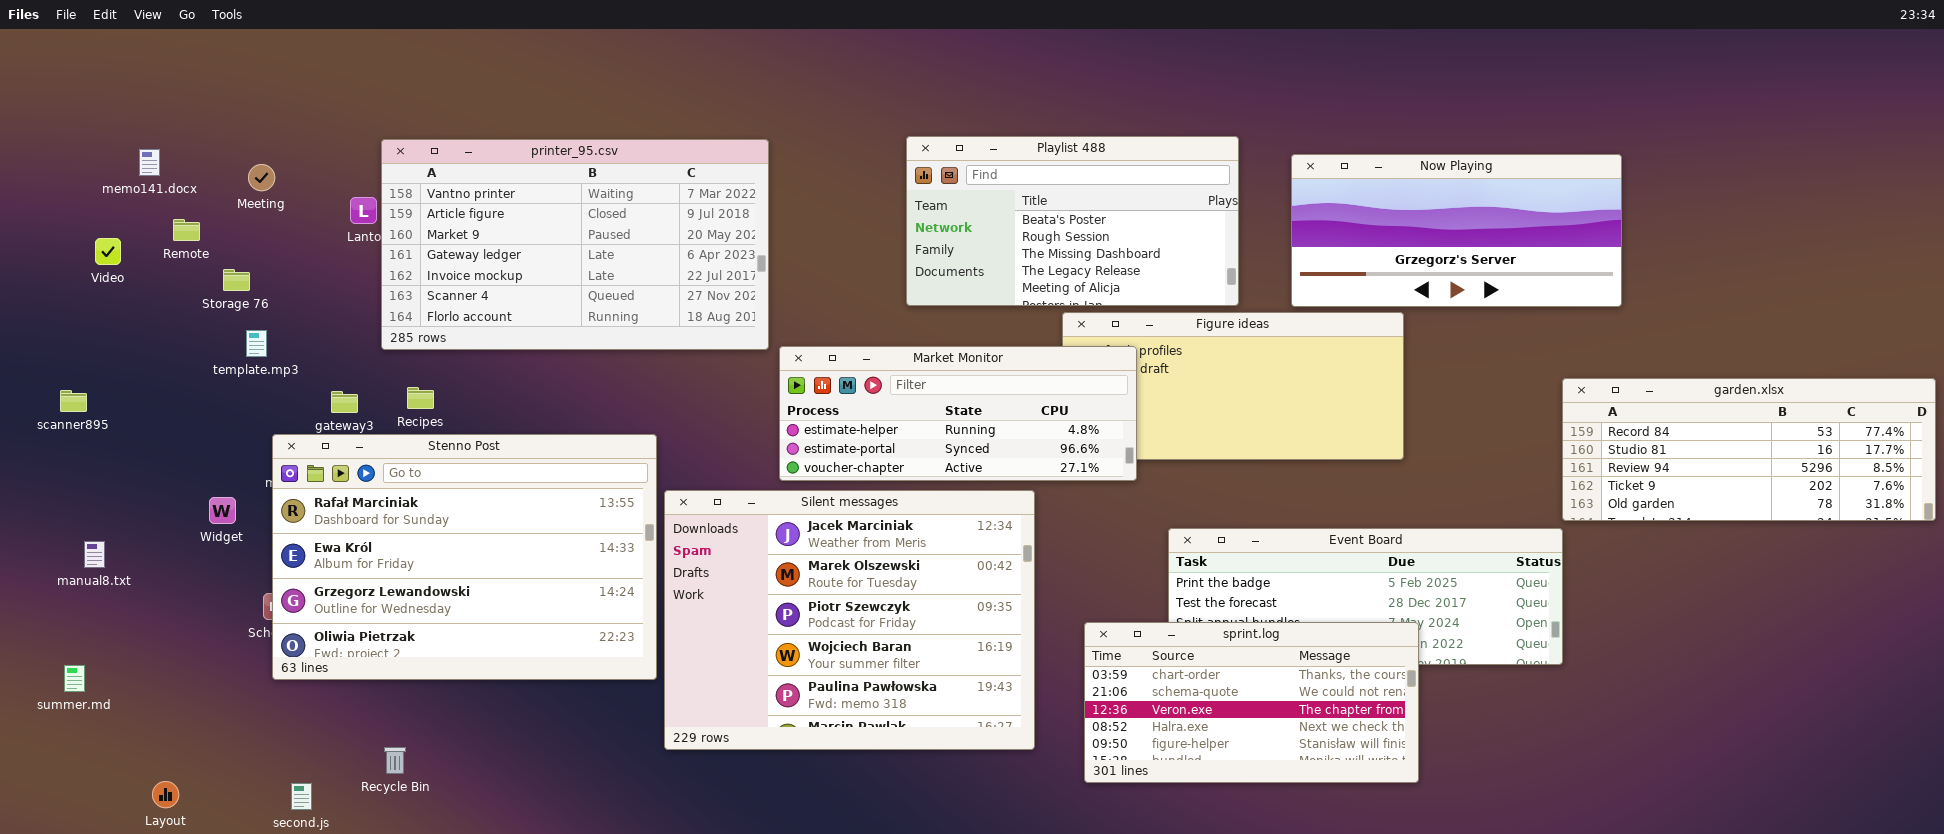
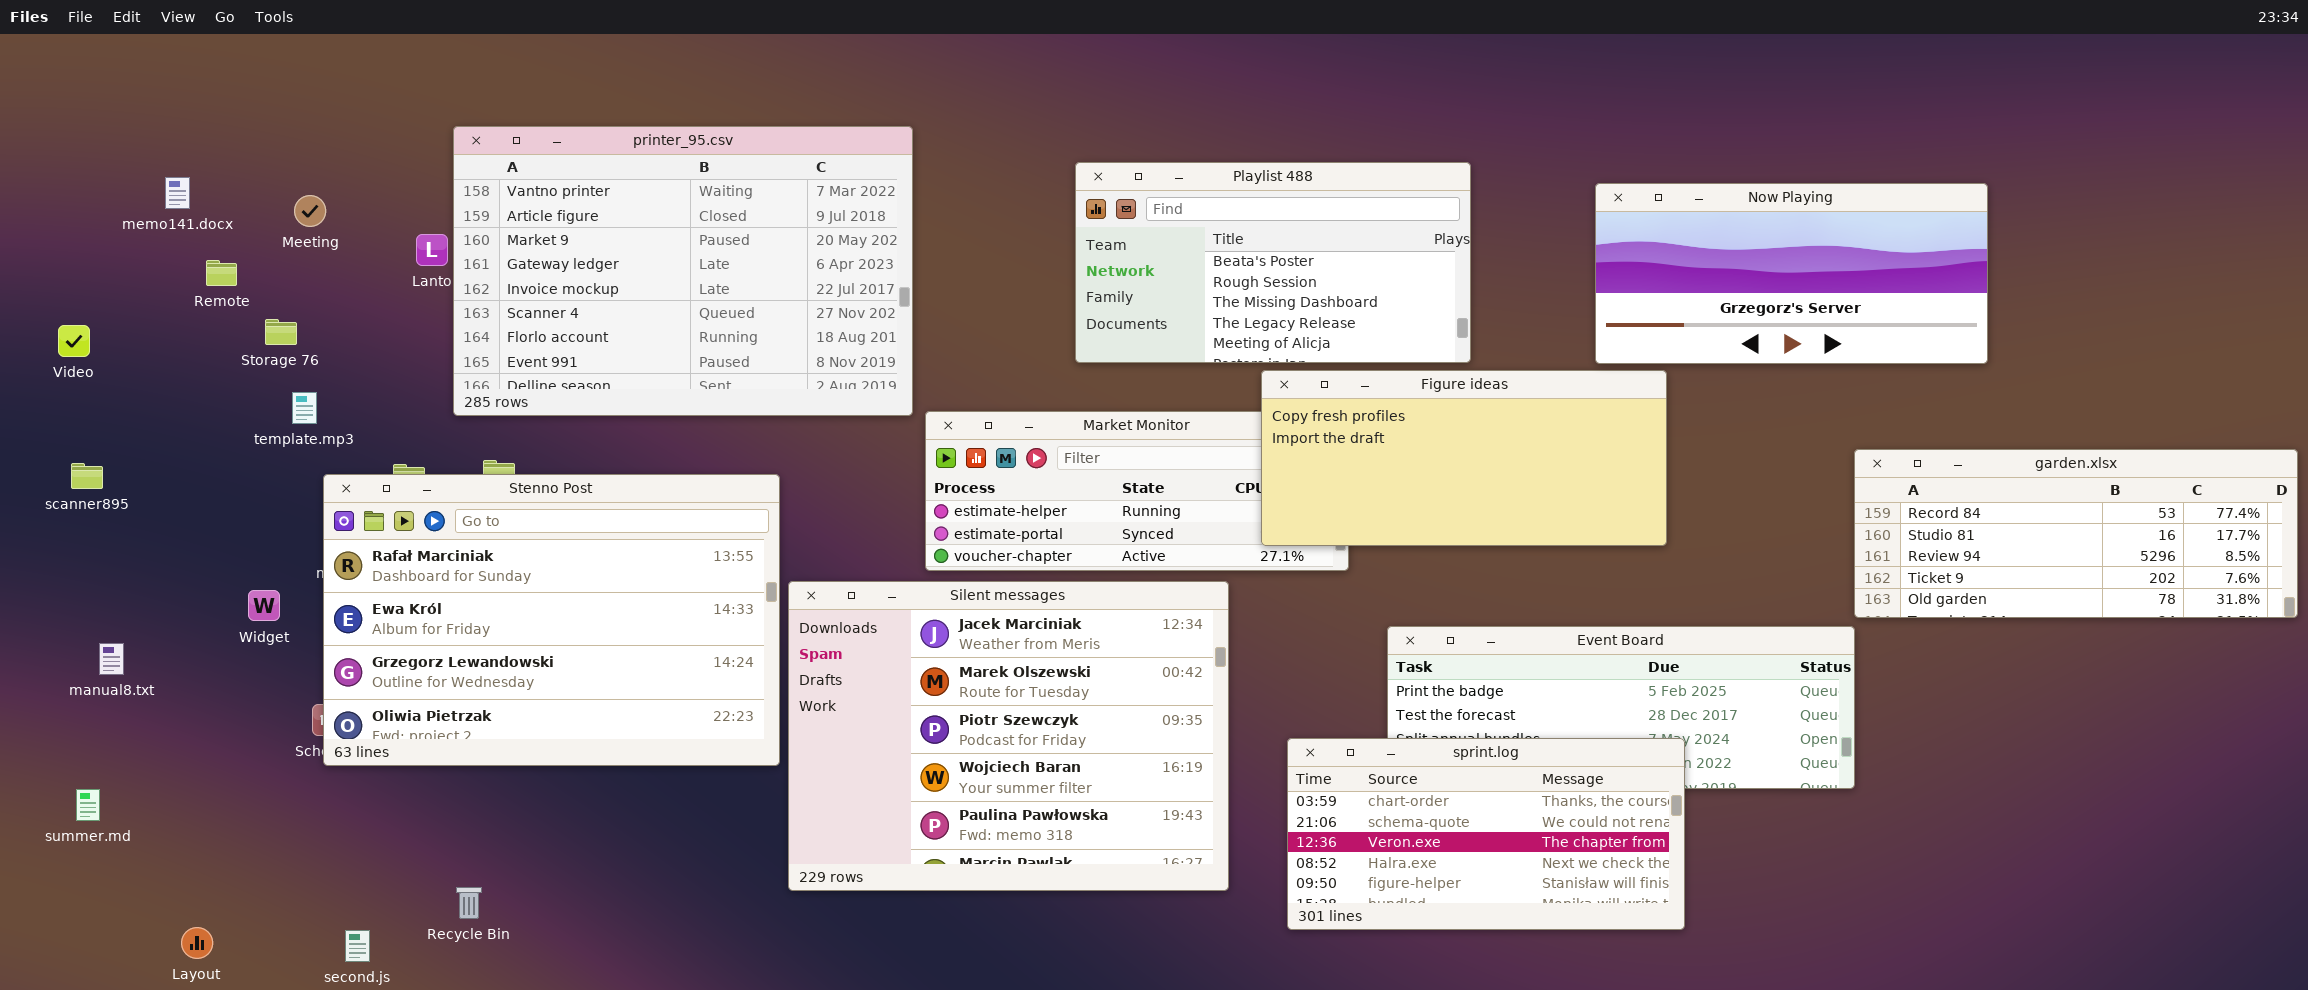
printer_95.csv: [381,139,769,350] -> [453,126,913,416], resized
Now Playing: [1291,154,1622,307] -> [1595,183,1988,364], moved
Video: [95,238,121,265] -> [58,325,90,357], moved
Figure ideas: [1062,312,1404,460] -> [1261,370,1667,546], raised
Stenno Post: [272,434,657,680] -> [323,474,780,766], moved

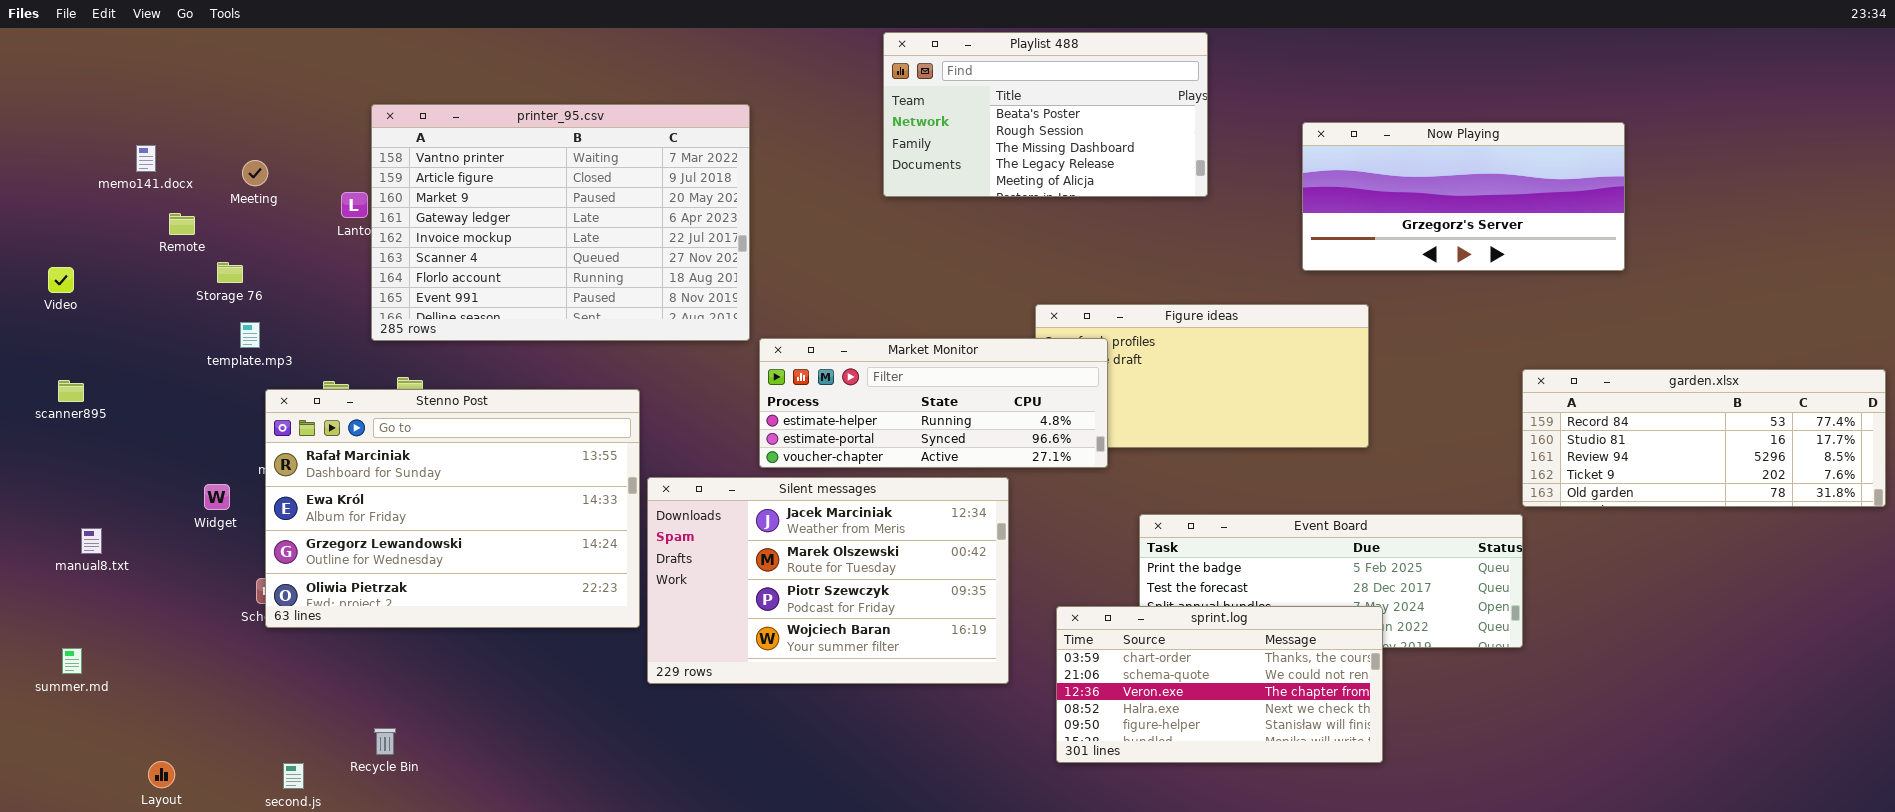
Playlist 488: [1075,162,1471,363] -> [883,32,1208,197], moved
Now Playing: [1595,183,1988,364] -> [1302,122,1625,271], moved
Market Monitor: [925,411,1349,571] -> [759,338,1108,468], raised
Silent messages: [788,581,1229,891] -> [647,477,1009,684], resized

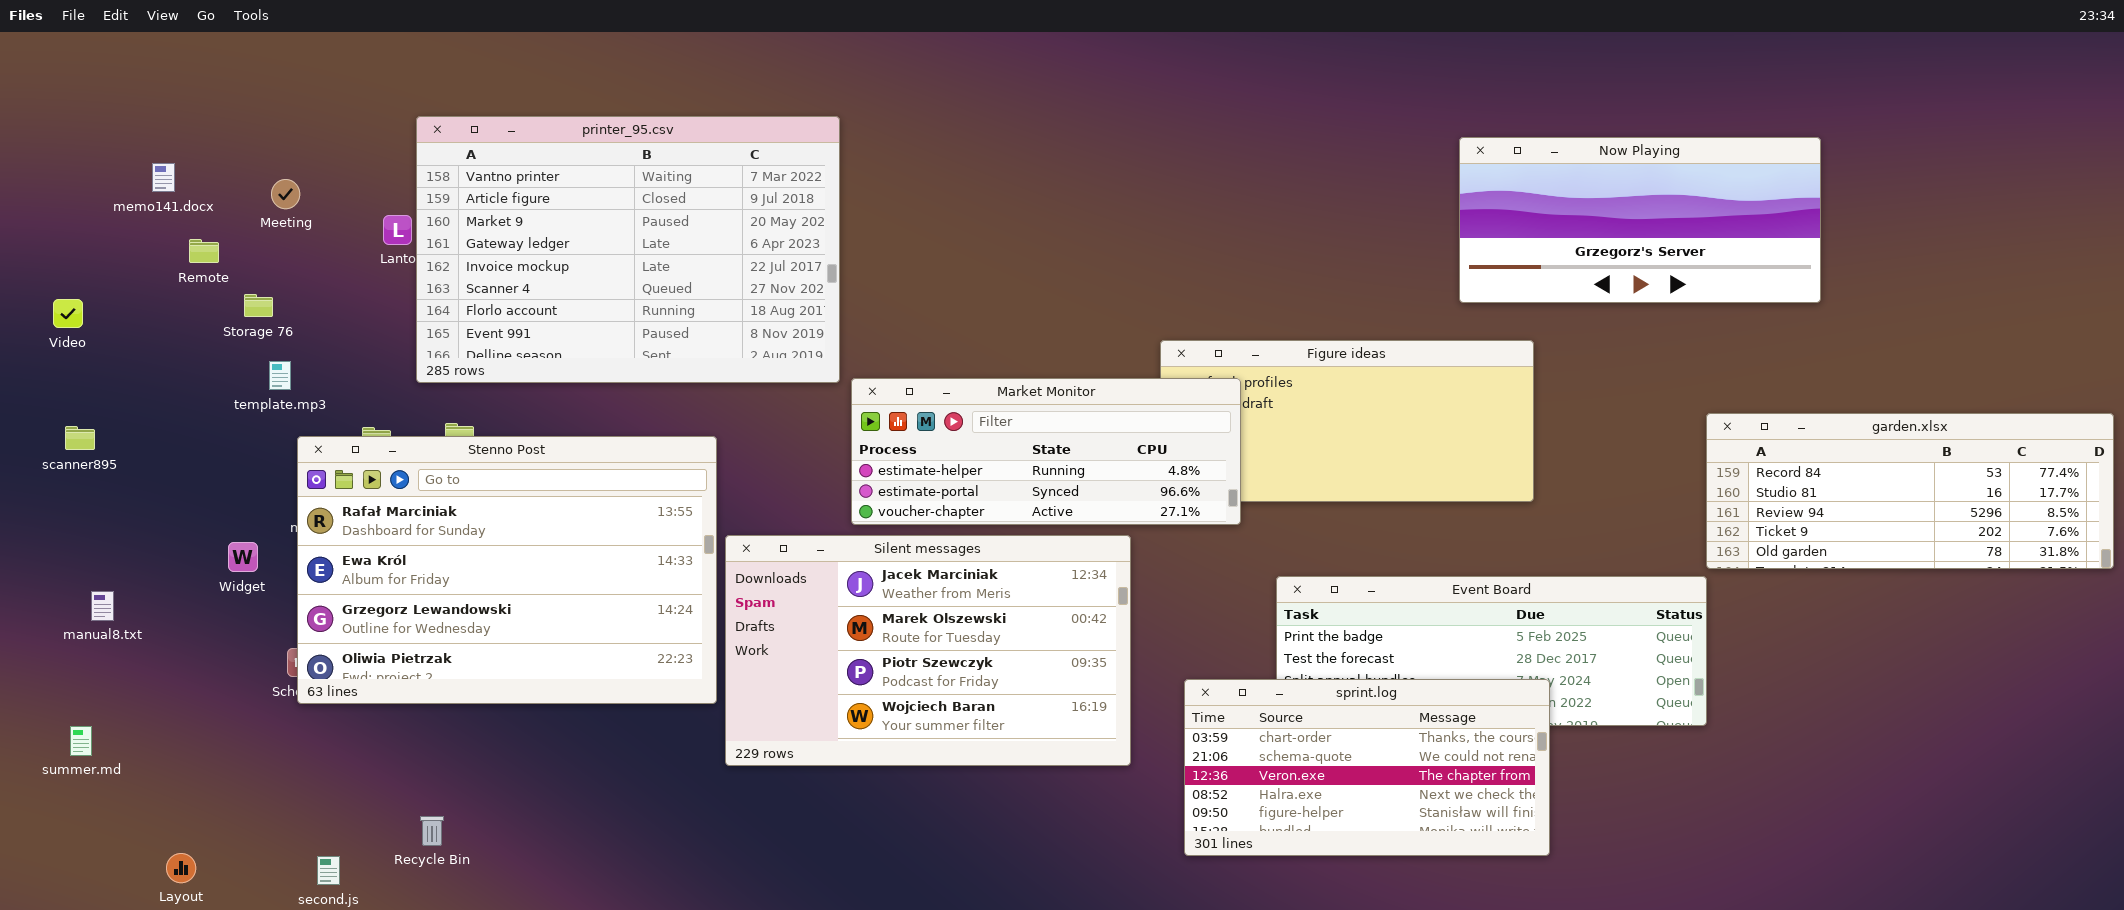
Playlist 488: [883,32,1208,197] -> none, closed

